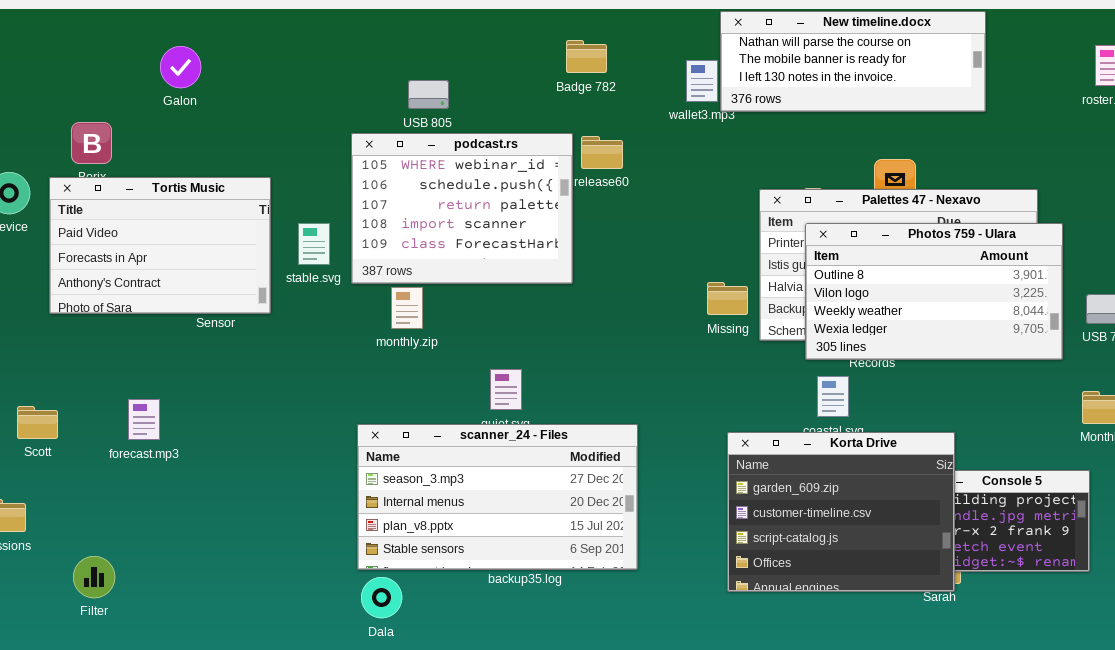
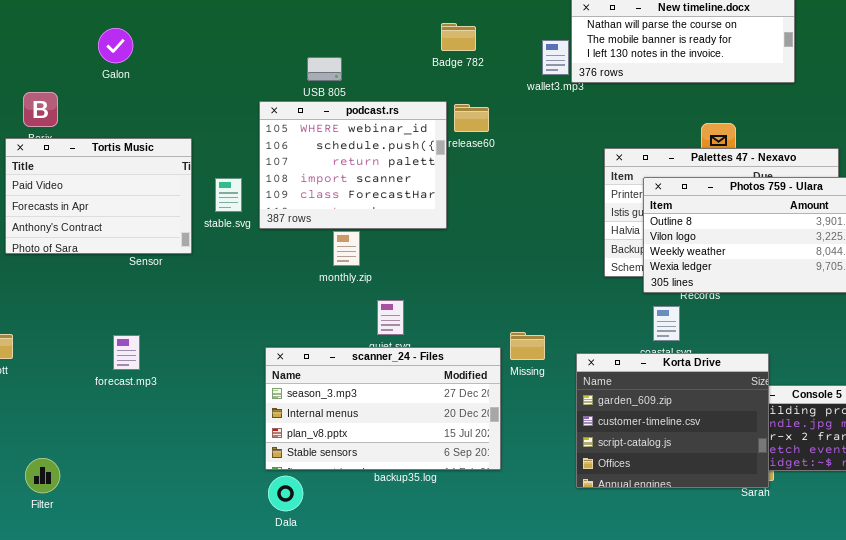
Missing: [707,282,748,315] -> [510,332,545,360], moved
monthly.zip: [391,287,423,329] -> [333,231,360,266], moved
forecast.mp3: [128,399,160,440] -> [113,335,140,370], moved

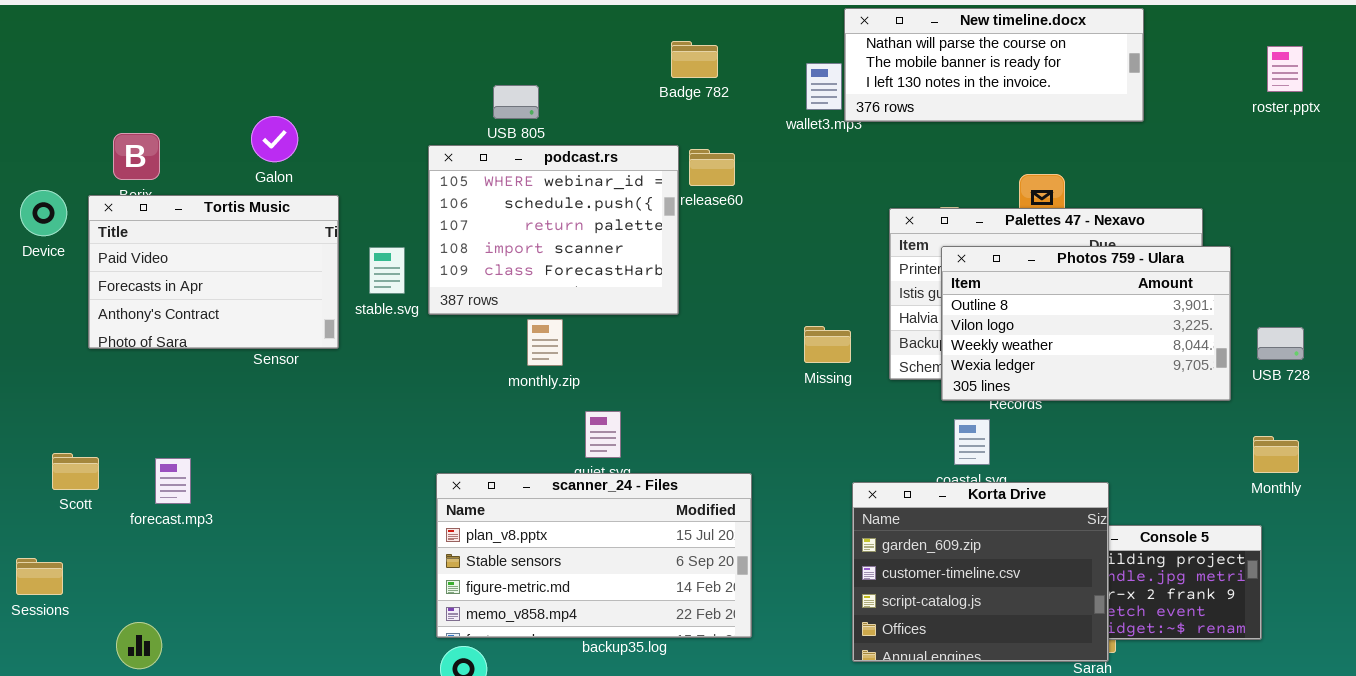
Galon: [98,28,133,63] -> [251,116,298,162], moved
Missing: [510,332,545,360] -> [804,326,851,363], moved
forecast.mp3: [113,335,140,370] -> [155,458,191,504], moved
scanner_24 - Files: [265,347,501,470] -> [436,473,752,638], scrolled down 2 rows

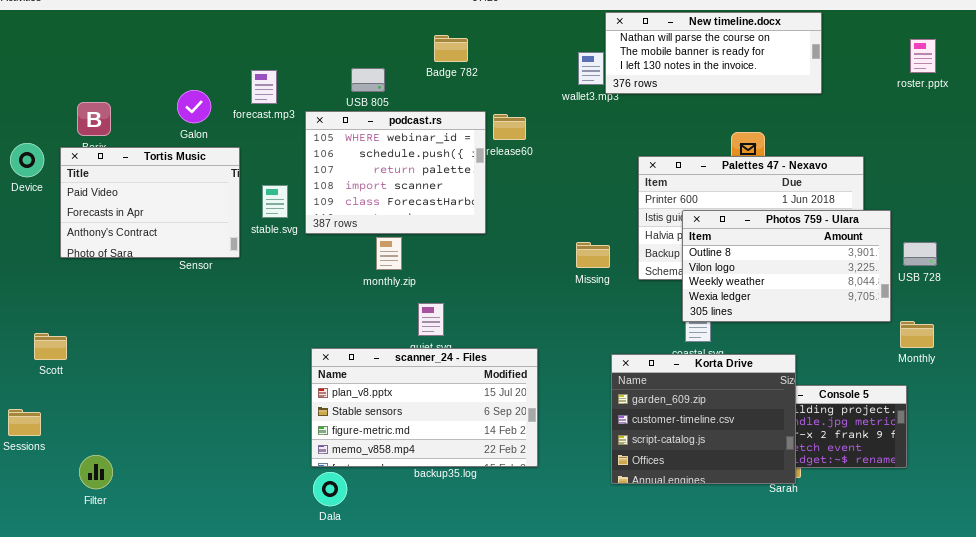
Badge 782: [671,41,718,78] -> [434,35,468,62], moved
Photos 759 - Ulara: [941,246,1231,401] -> [682,210,891,322], moved
forecast.mp3: [155,458,191,504] -> [251,70,277,104], moved

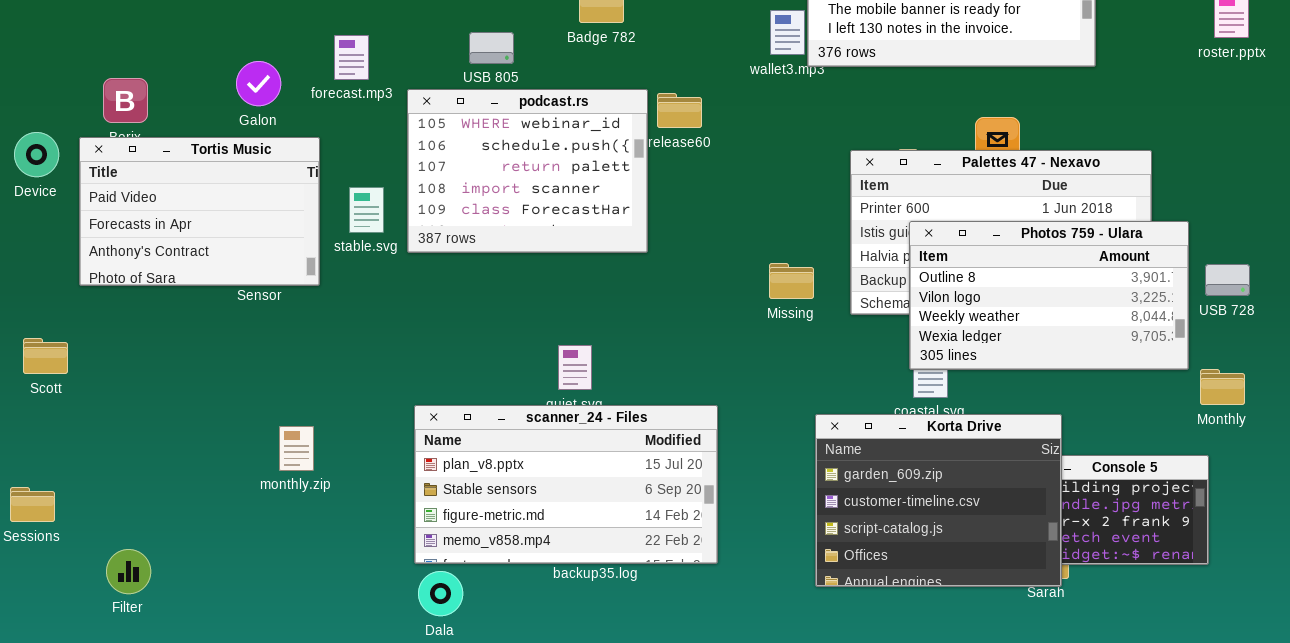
monthly.zip: [376,237,402,270] -> [279,426,314,471], moved
Scott: [34,333,67,360] -> [23,338,68,374], moved

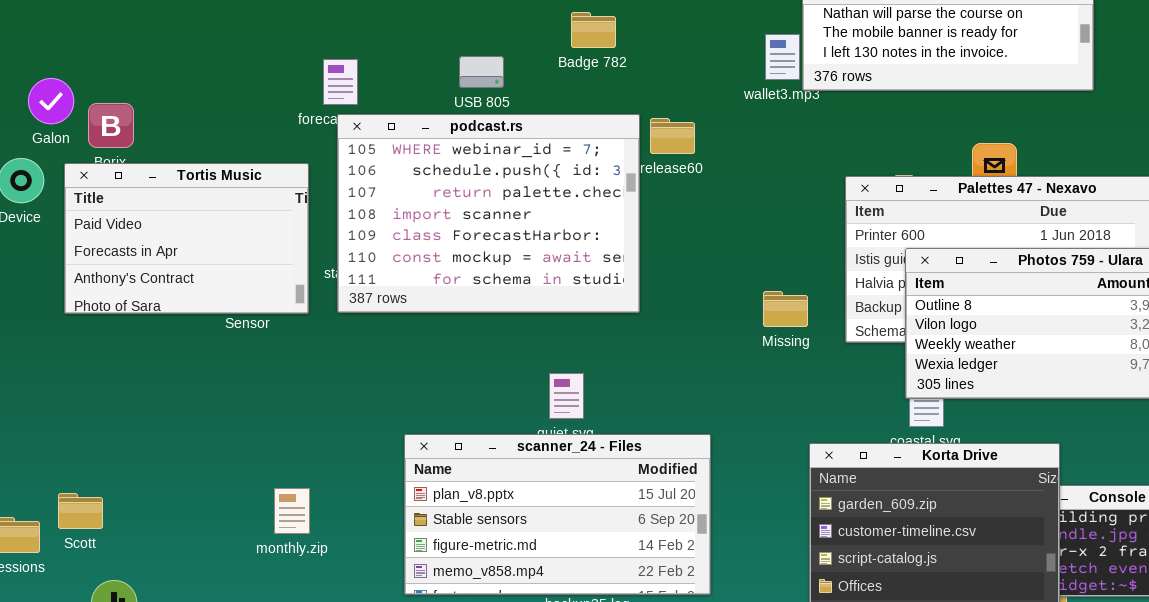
Galon: [236,61,281,106] -> [28,78,74,124], moved
podcast.rs: [407,89,648,253] -> [337,114,640,313], resized
Scott: [23,338,68,374] -> [58,493,103,529], moved
monthly.zip: [279,426,314,471] -> [274,488,310,534], moved

